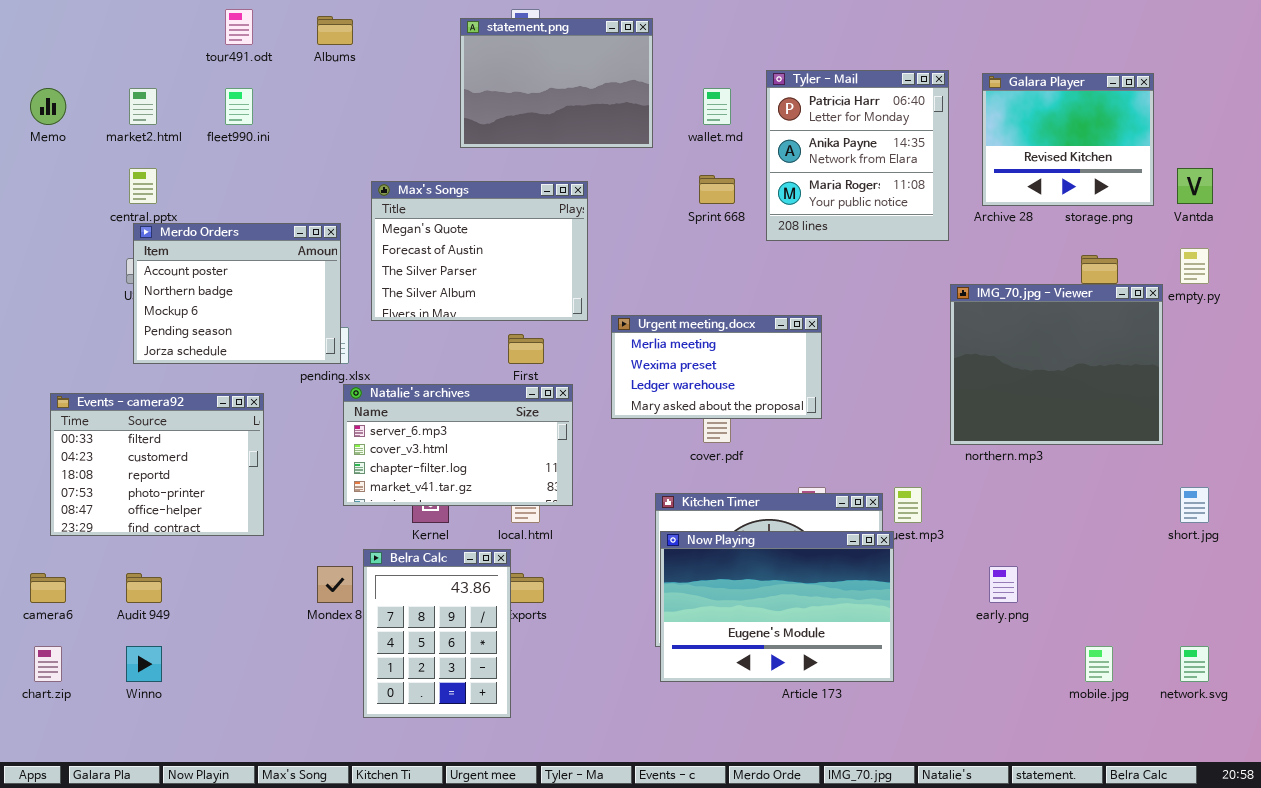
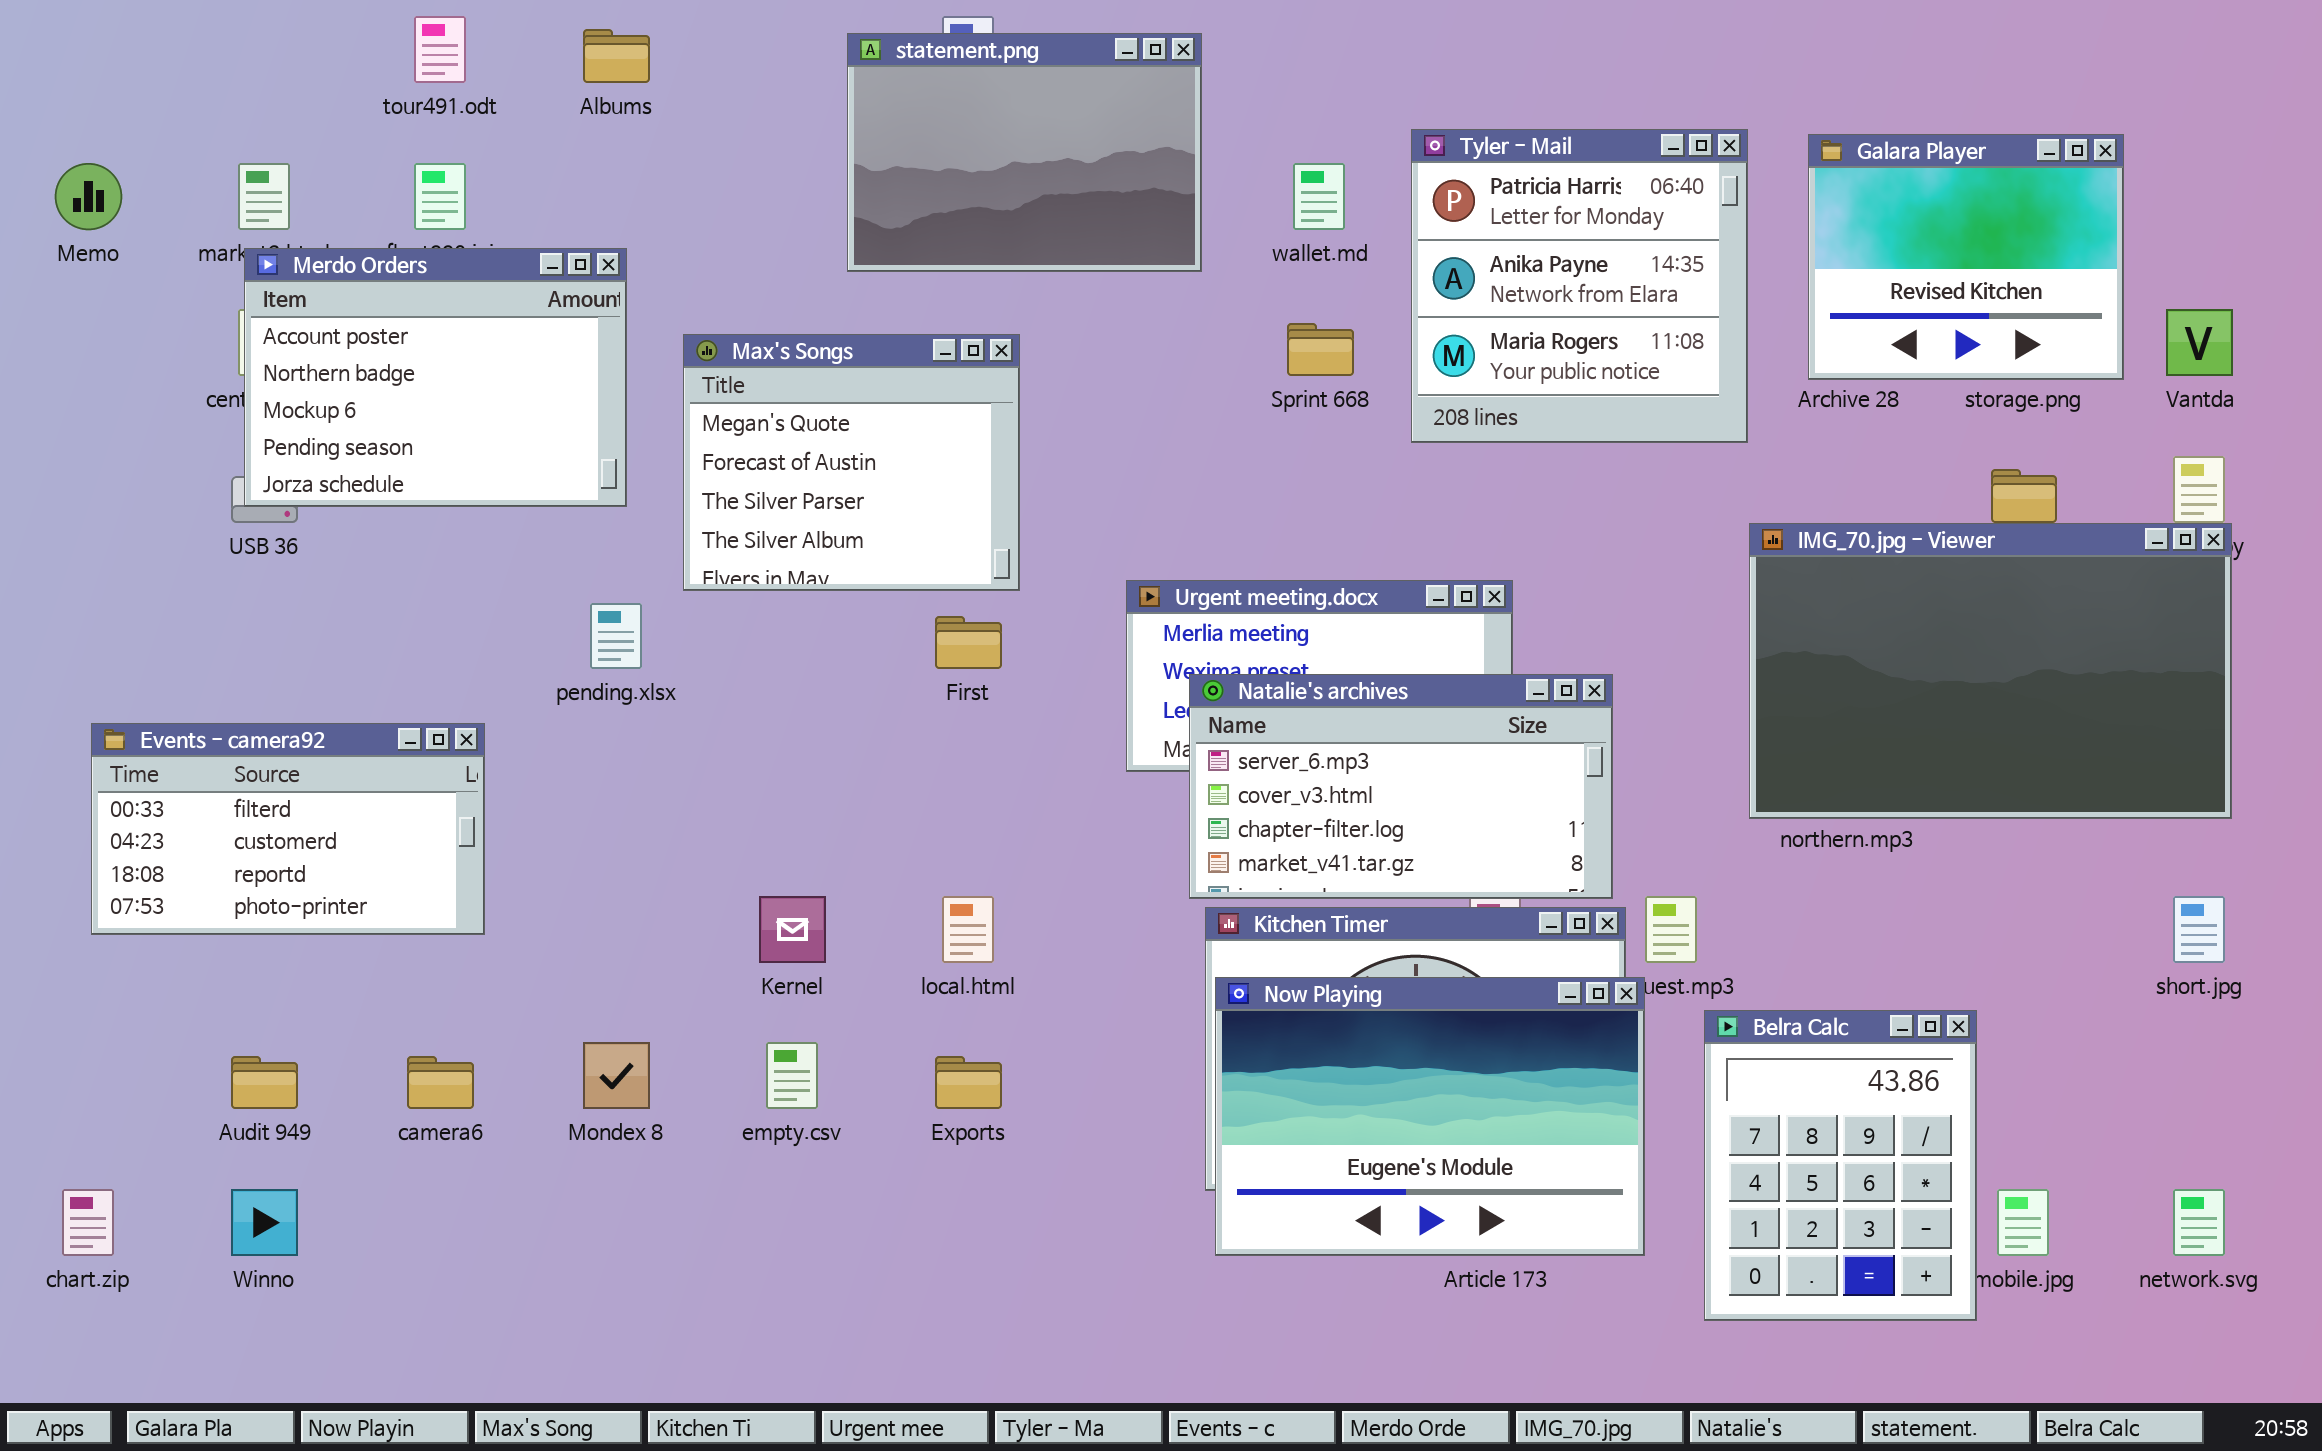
Max's Songs: [371,181,588,321] -> [683,334,1020,591], resized
Merdo Orders: [133,223,341,364] -> [244,248,627,507], moved
IMG_70.jpg - Viewer: [950,284,1163,445] -> [1749,523,2232,819], resized
Natalie's archives: [343,384,573,506] -> [1189,674,1613,899], moved
Events - camera92: [50,393,264,536] -> [91,723,485,935], resized
Belra Calc: [363,549,511,718] -> [1704,1010,1977,1321], moved
camera6: [30,573,66,603] -> [407,1056,474,1109], moved

